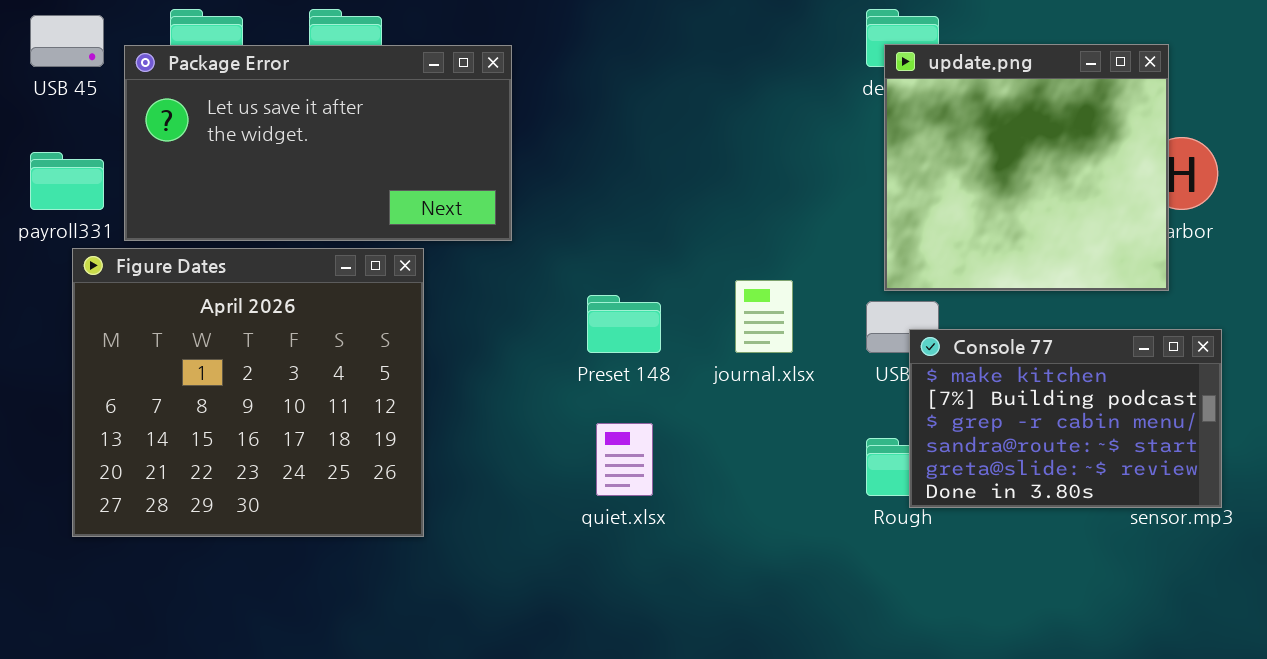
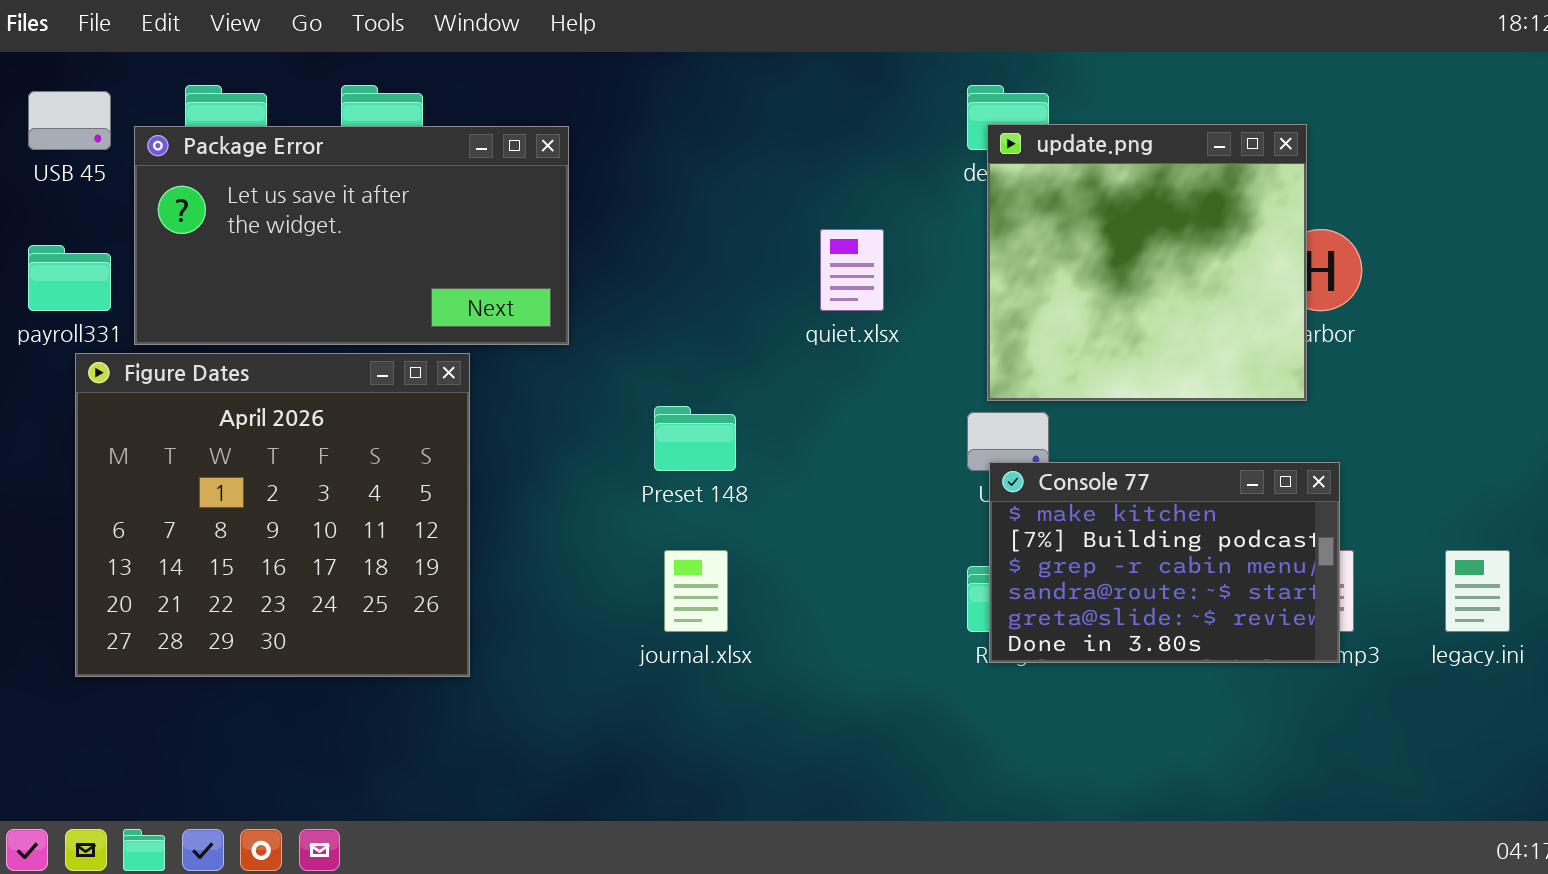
journal.xlsx: [735,280,793,353] -> [664,550,728,632], moved
Console 77: [909,329,1222,508] -> [989,462,1340,663], moved
quiet.xlsx: [596,423,653,496] -> [820,229,884,311], moved

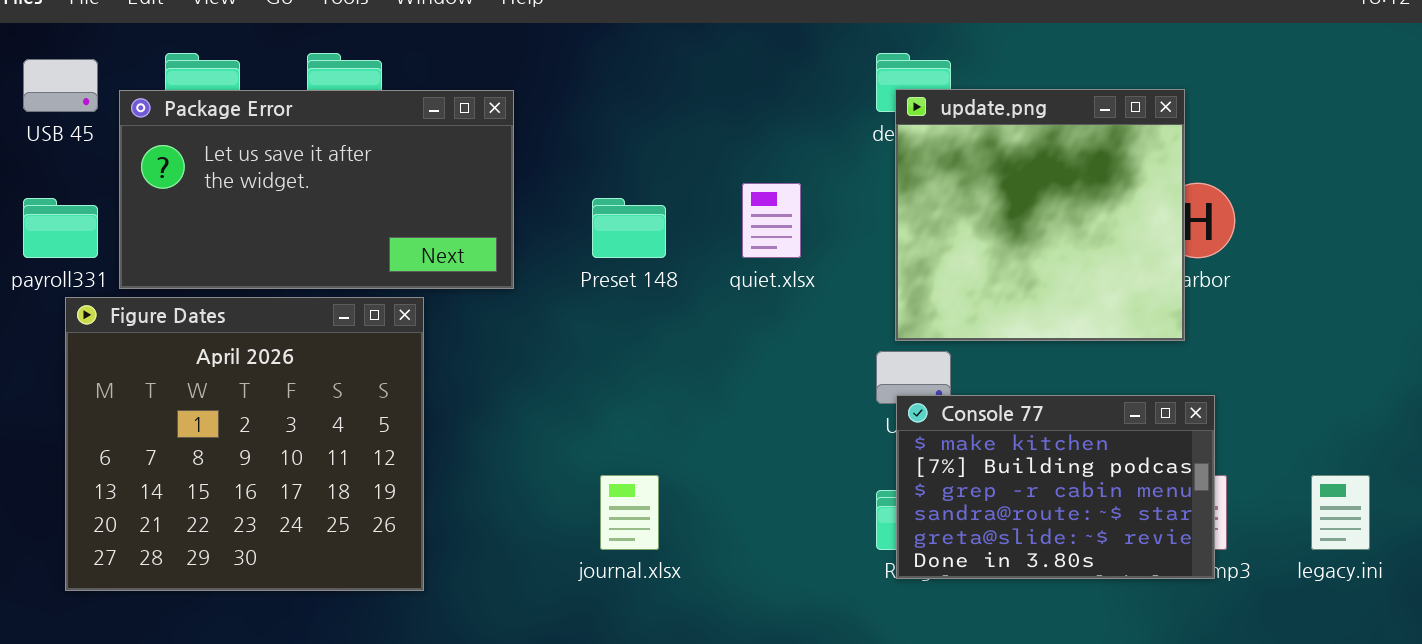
Preset 148: [654,406,736,471] -> [592,198,666,258], moved

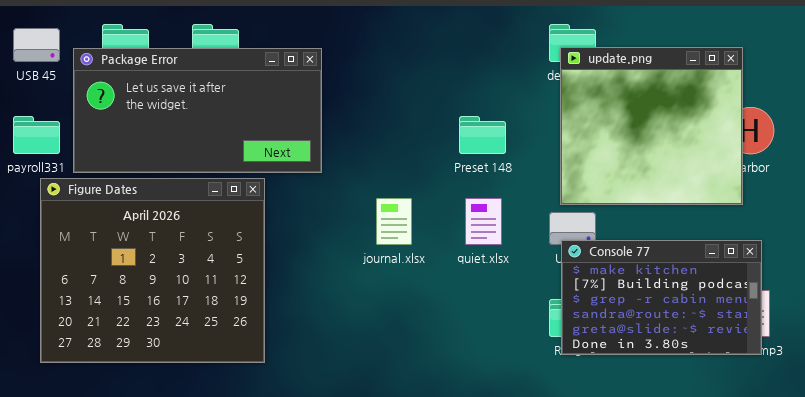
quiet.xlsx: [742,183,801,258] -> [465,198,502,245], moved
Preset 148: [592,198,666,258] -> [459,116,506,154], moved
journal.xlsx: [600,475,659,550] -> [376,198,412,245], moved

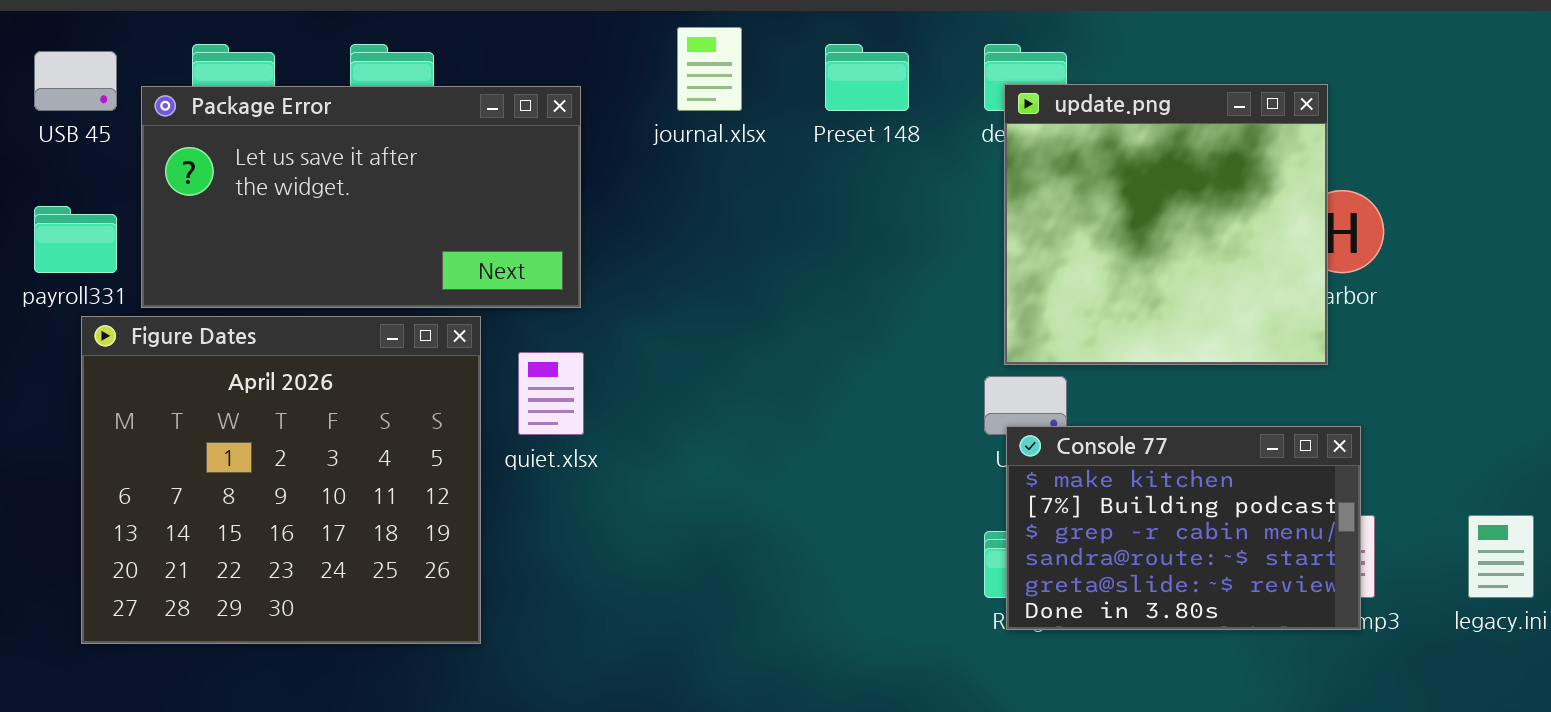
Preset 148: [459,116,506,154] -> [825,44,909,111], moved
journal.xlsx: [376,198,412,245] -> [677,27,742,111], moved
quiet.xlsx: [465,198,502,245] -> [518,352,584,435], moved

